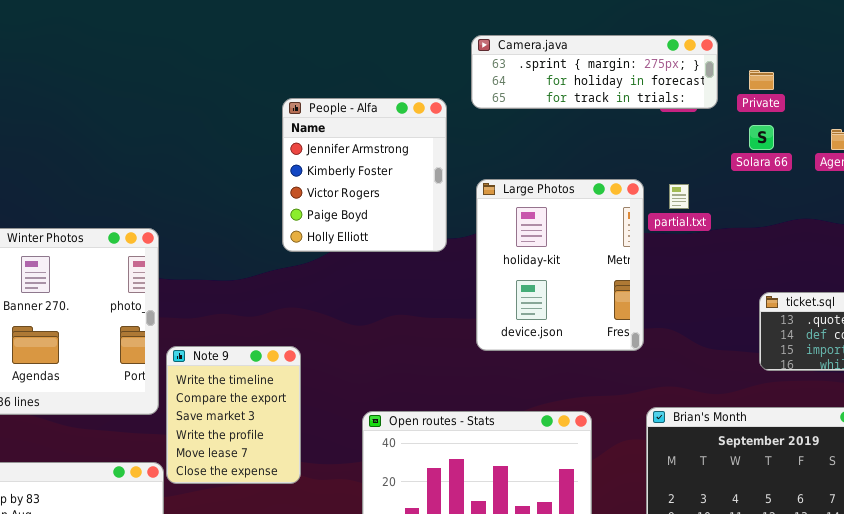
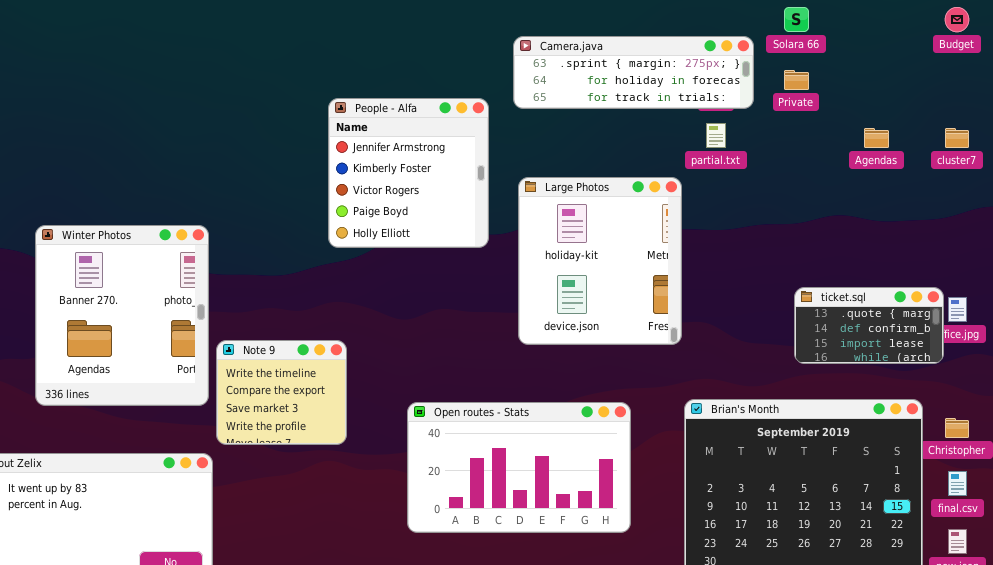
Solara 66: [749,125,774,150] -> [784,7,809,32], moved
partial.txt: [669,184,689,209] -> [706,123,726,148], moved
Note 9: [166,346,301,484] -> [216,340,347,445], resized

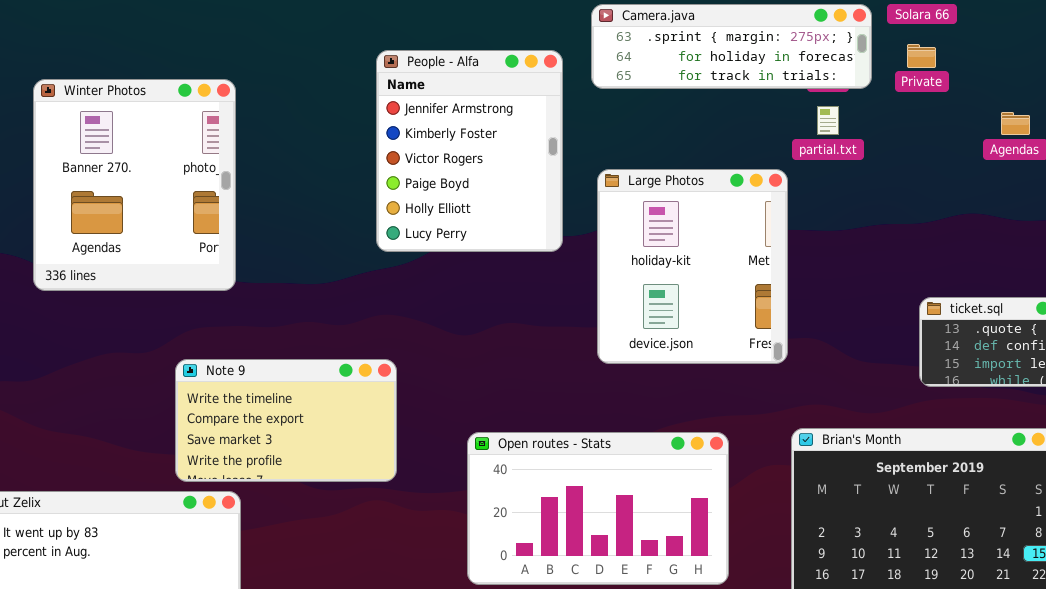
People - Alfa: [328,98,489,248] -> [376,50,563,252], resized
Winter Photos: [35,225,209,406] -> [33,79,236,291], moved
Note 9: [216,340,347,445] -> [175,359,397,482], resized

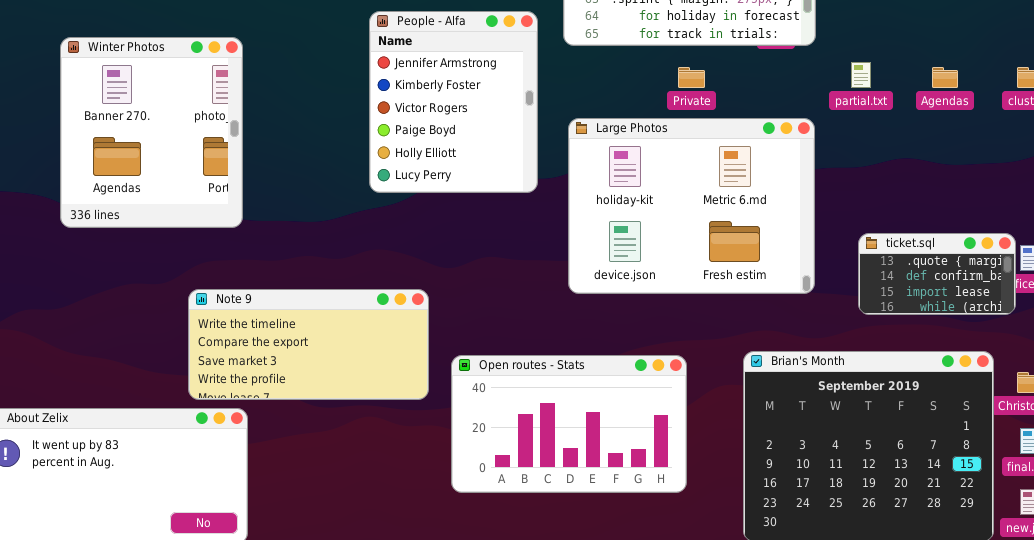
Private: [907,44,936,68] -> [678,67,705,88], moved
partial.txt: [817,106,839,135] -> [851,62,871,88], moved
Large Photos: [597,169,788,364] -> [568,118,815,294], resized
Note 9: [175,359,397,482] -> [188,289,429,400], resized

